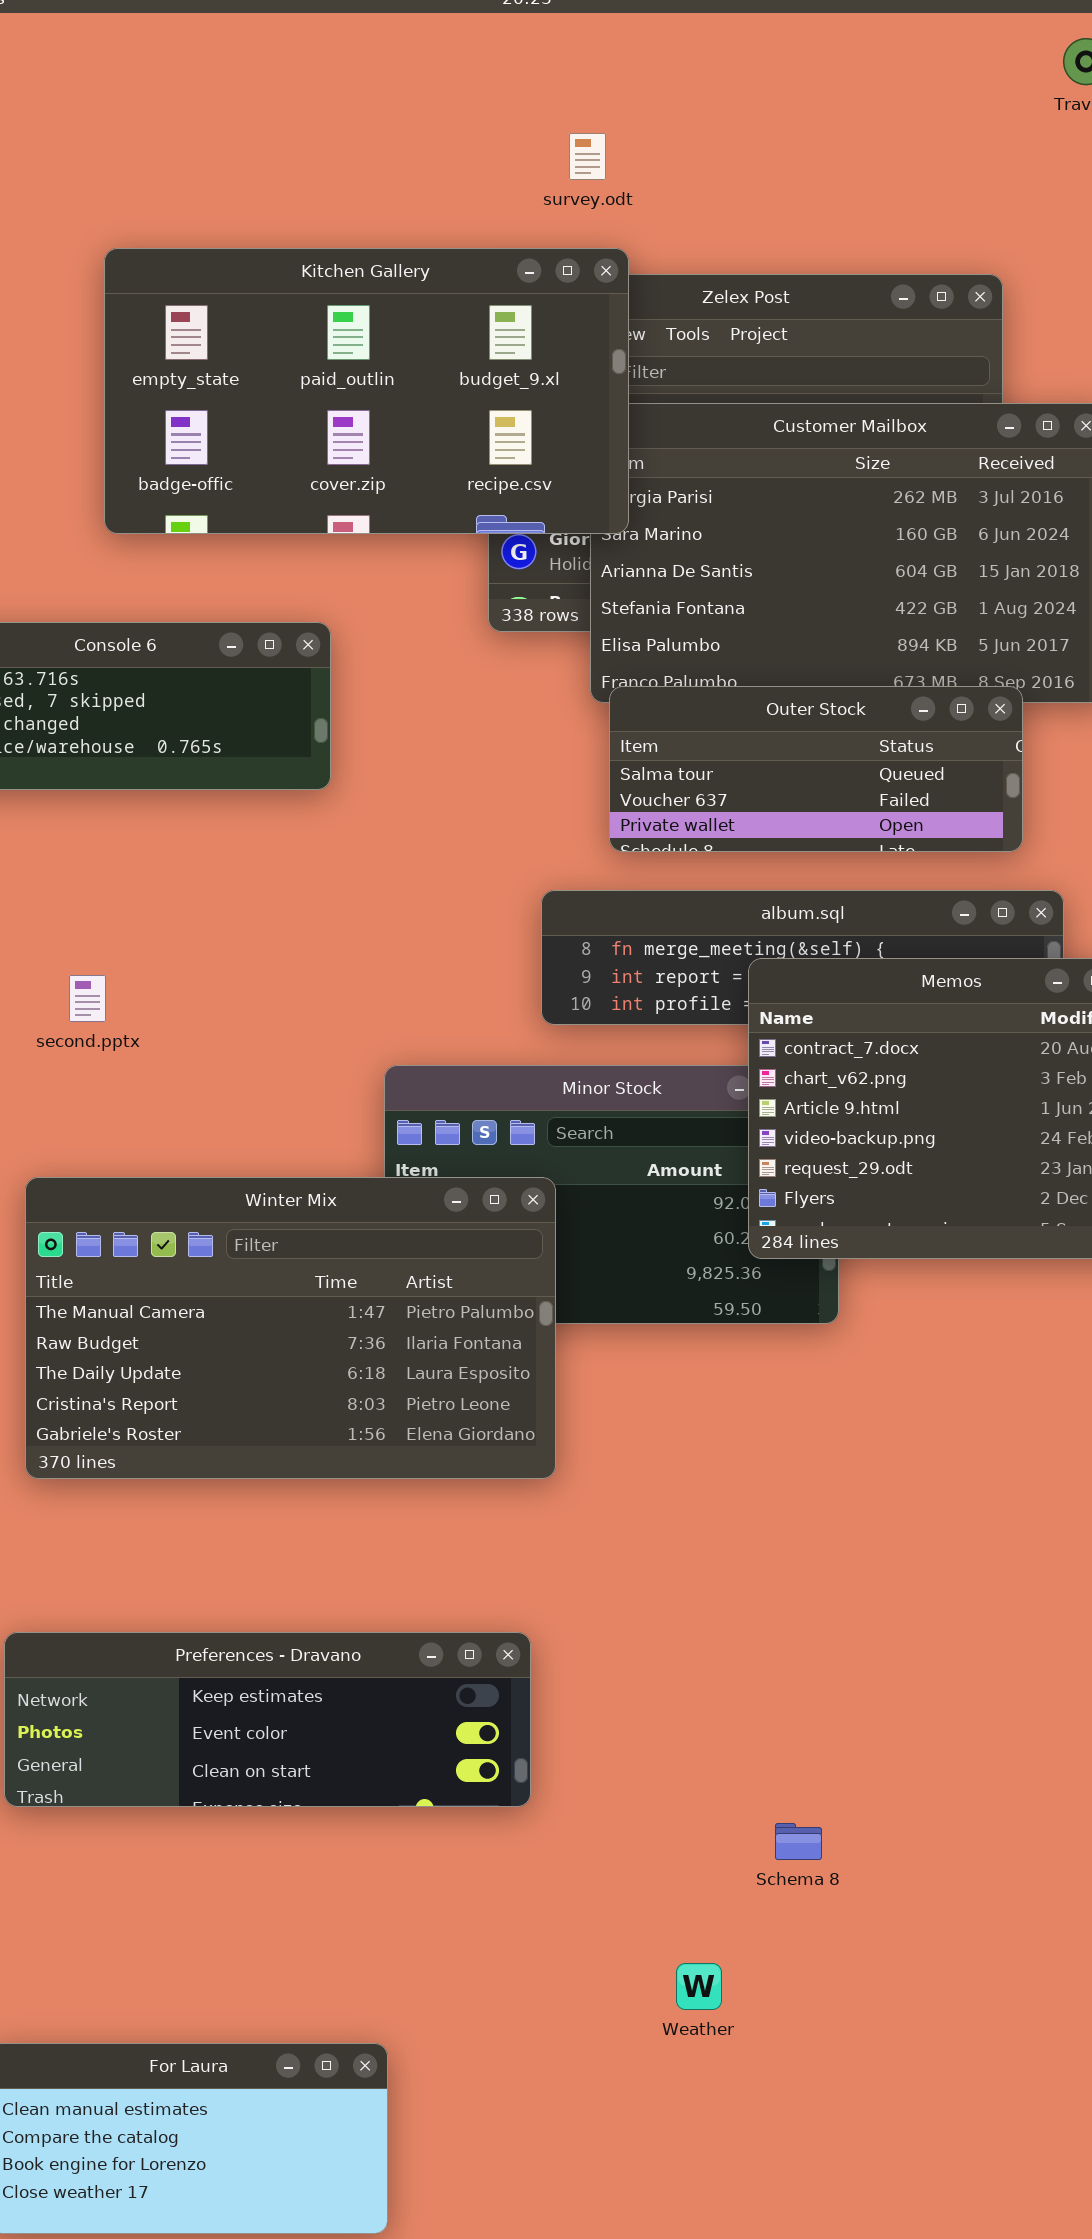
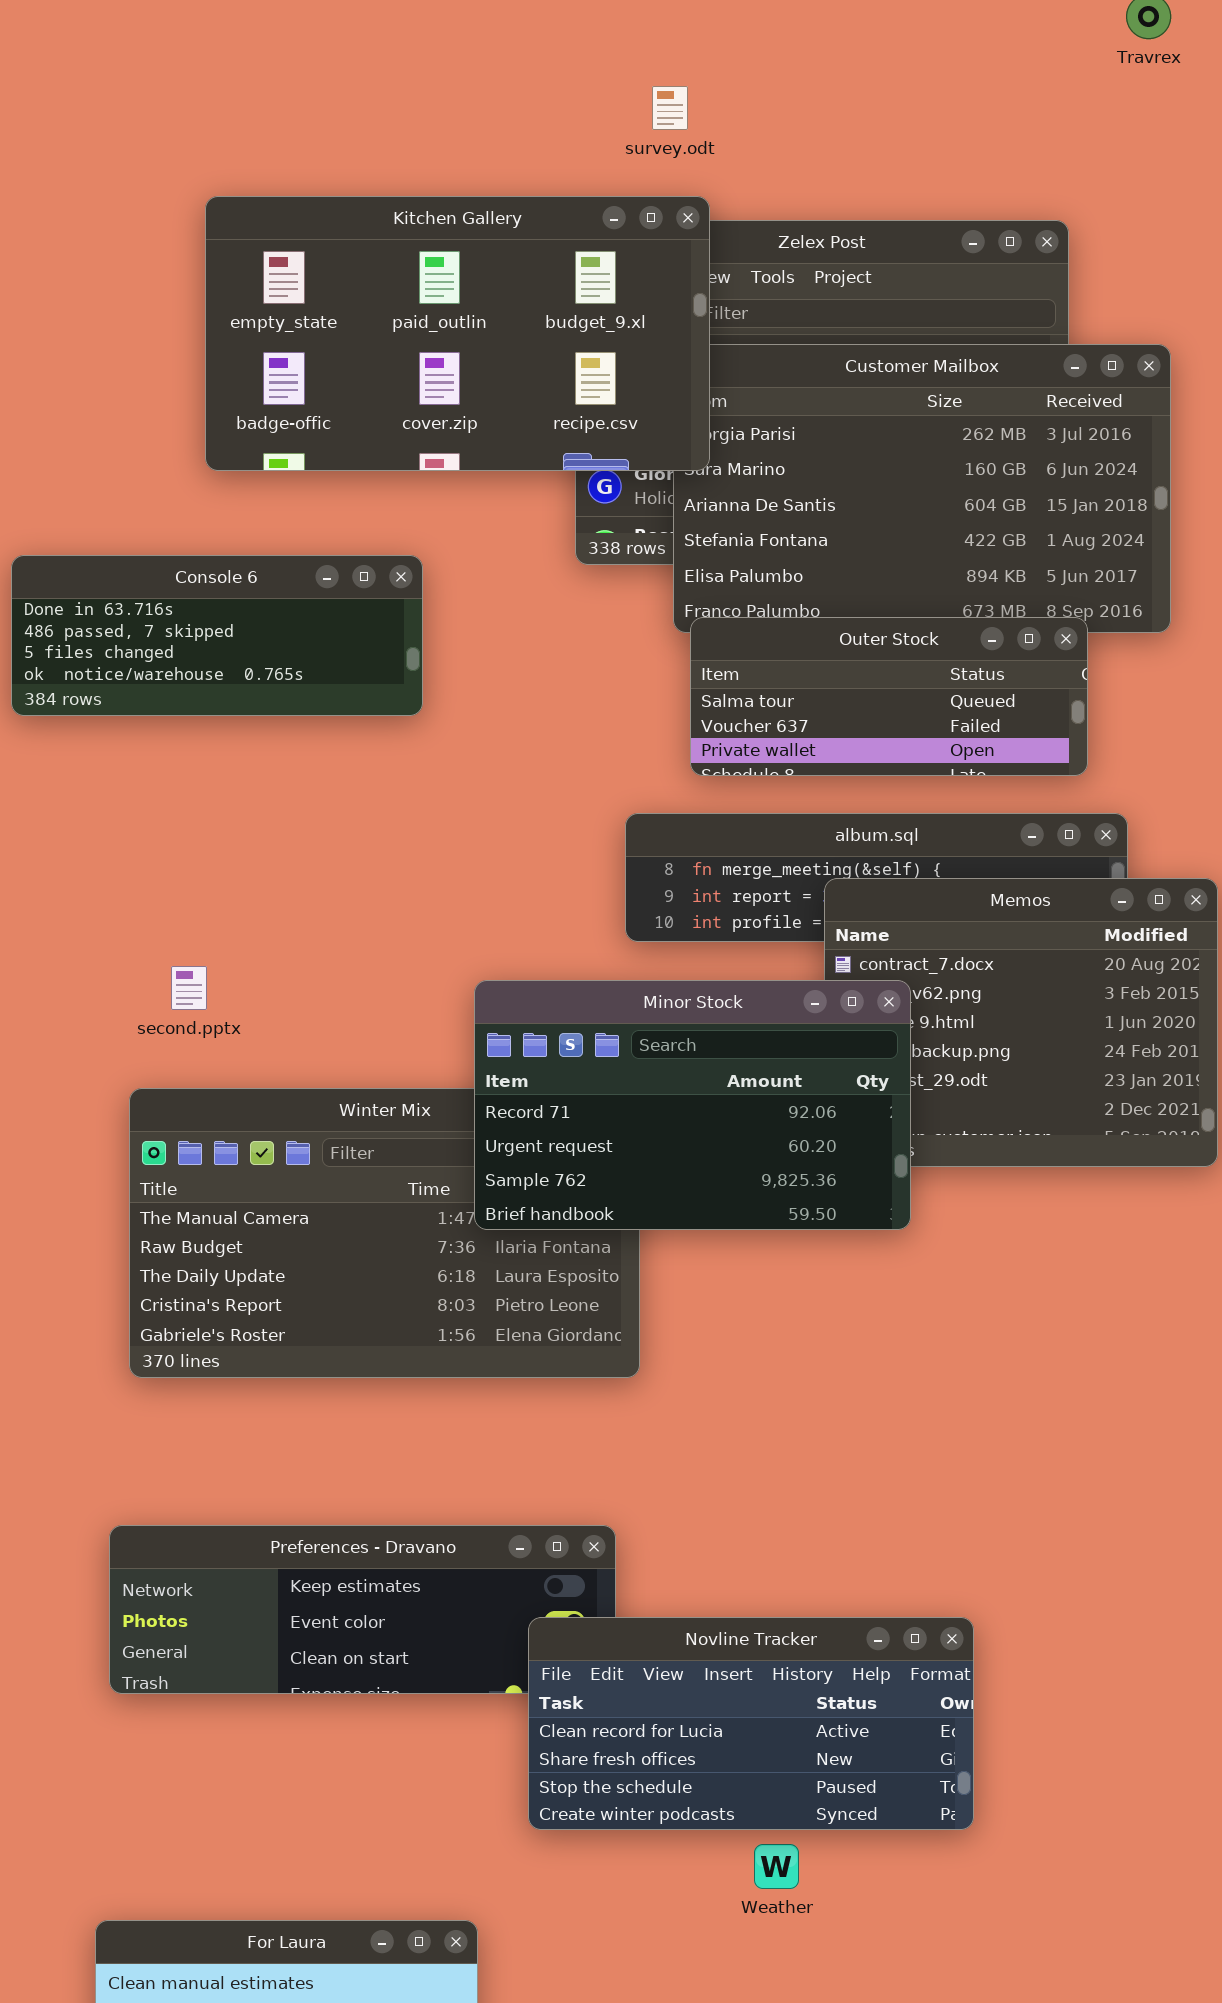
second.pptx: [69,975,106,1022] -> [171,966,207,1010], moved
Minor Stock: [384,1065,839,1324] -> [474,980,911,1230], raised
Novline Tracker: none -> [528,1617,974,1830], opened

